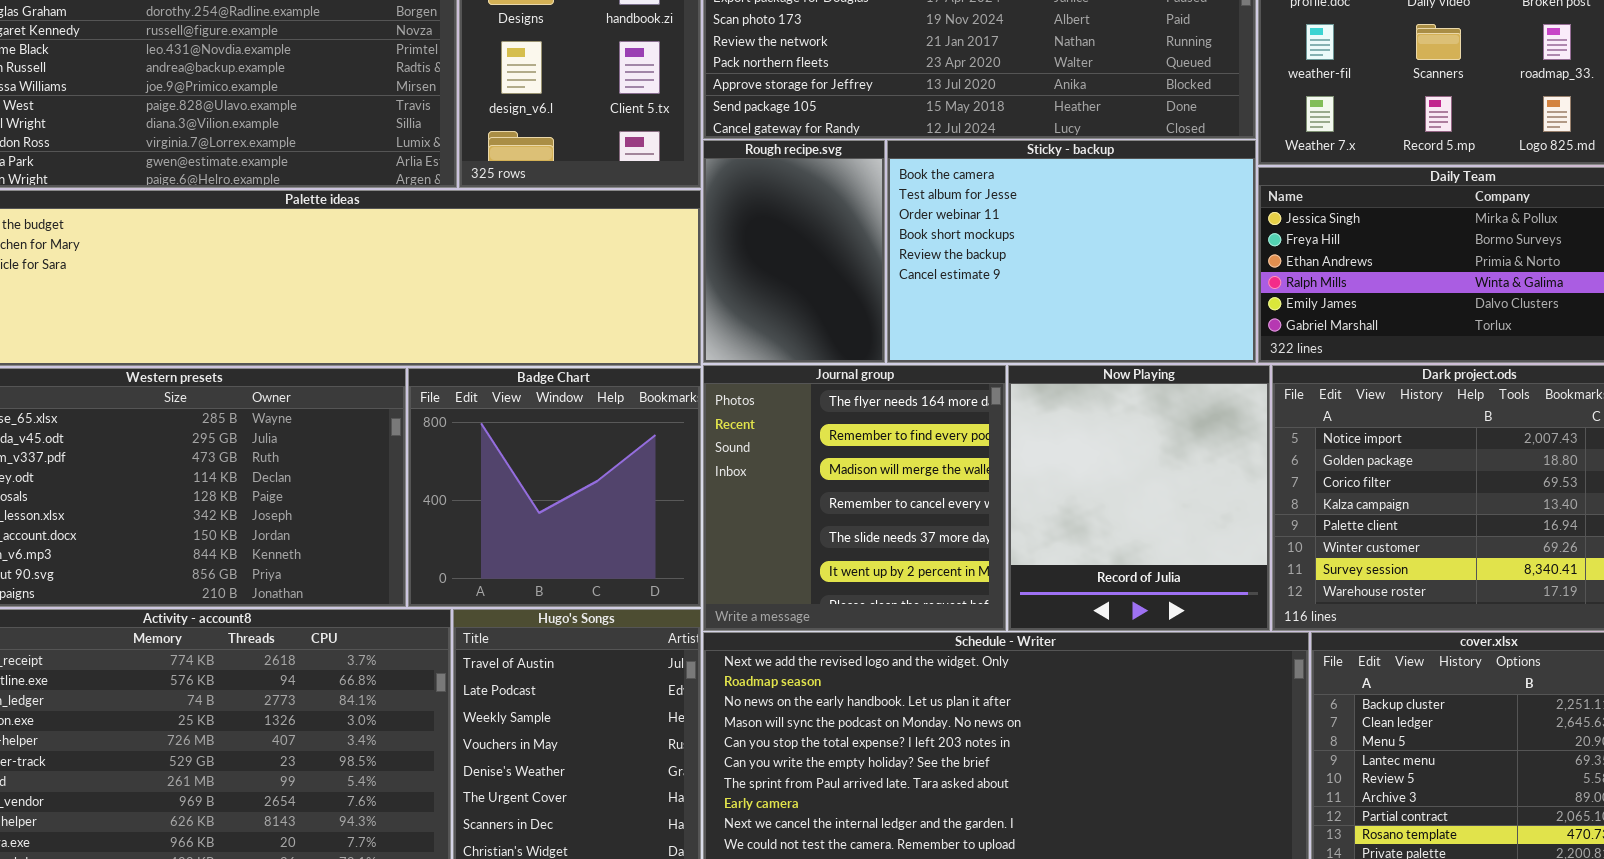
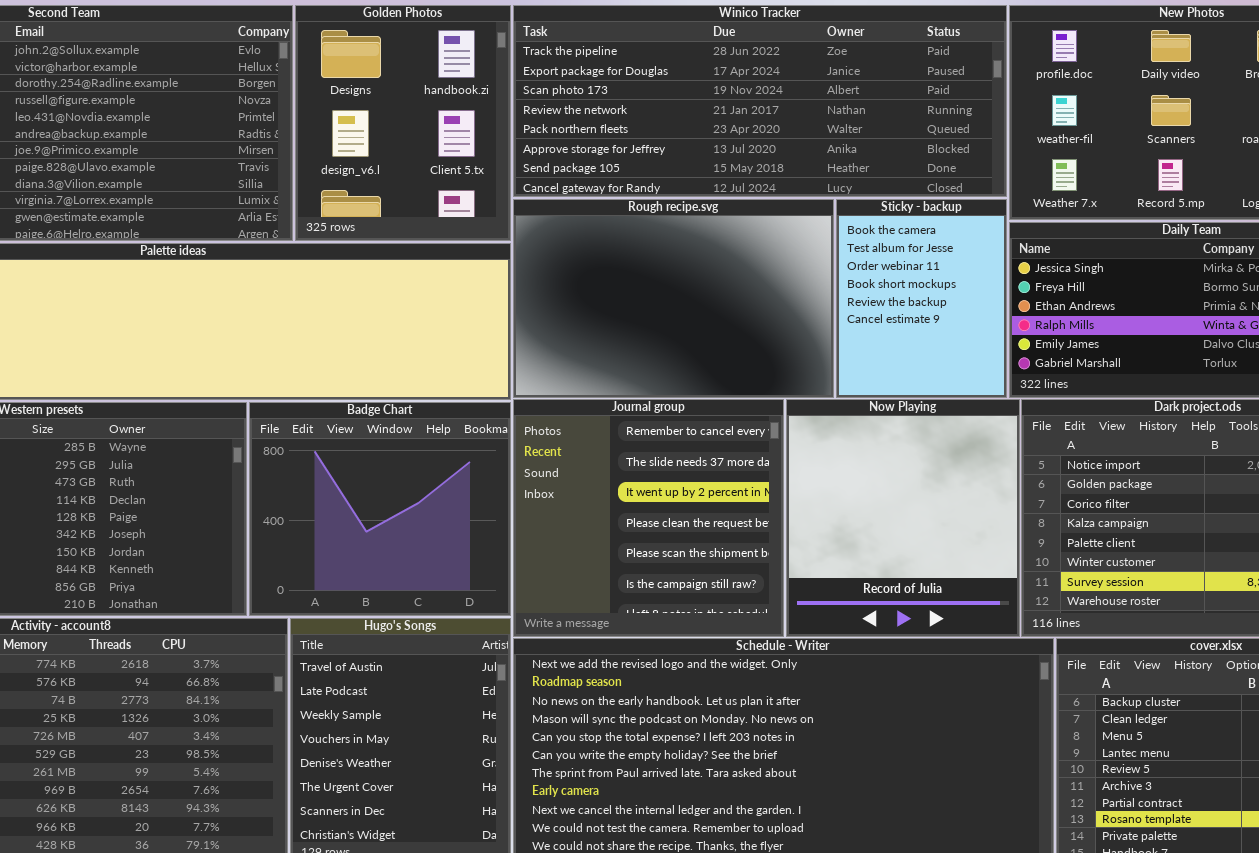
Rough recipe.svg: [703,140,885,363] -> [513,199,834,398], resized
Sticky - backup: [887,140,1256,363] -> [836,199,1007,398], resized
Journal group: [703,365,1006,631] -> [513,399,784,637], scrolled down 3 rows

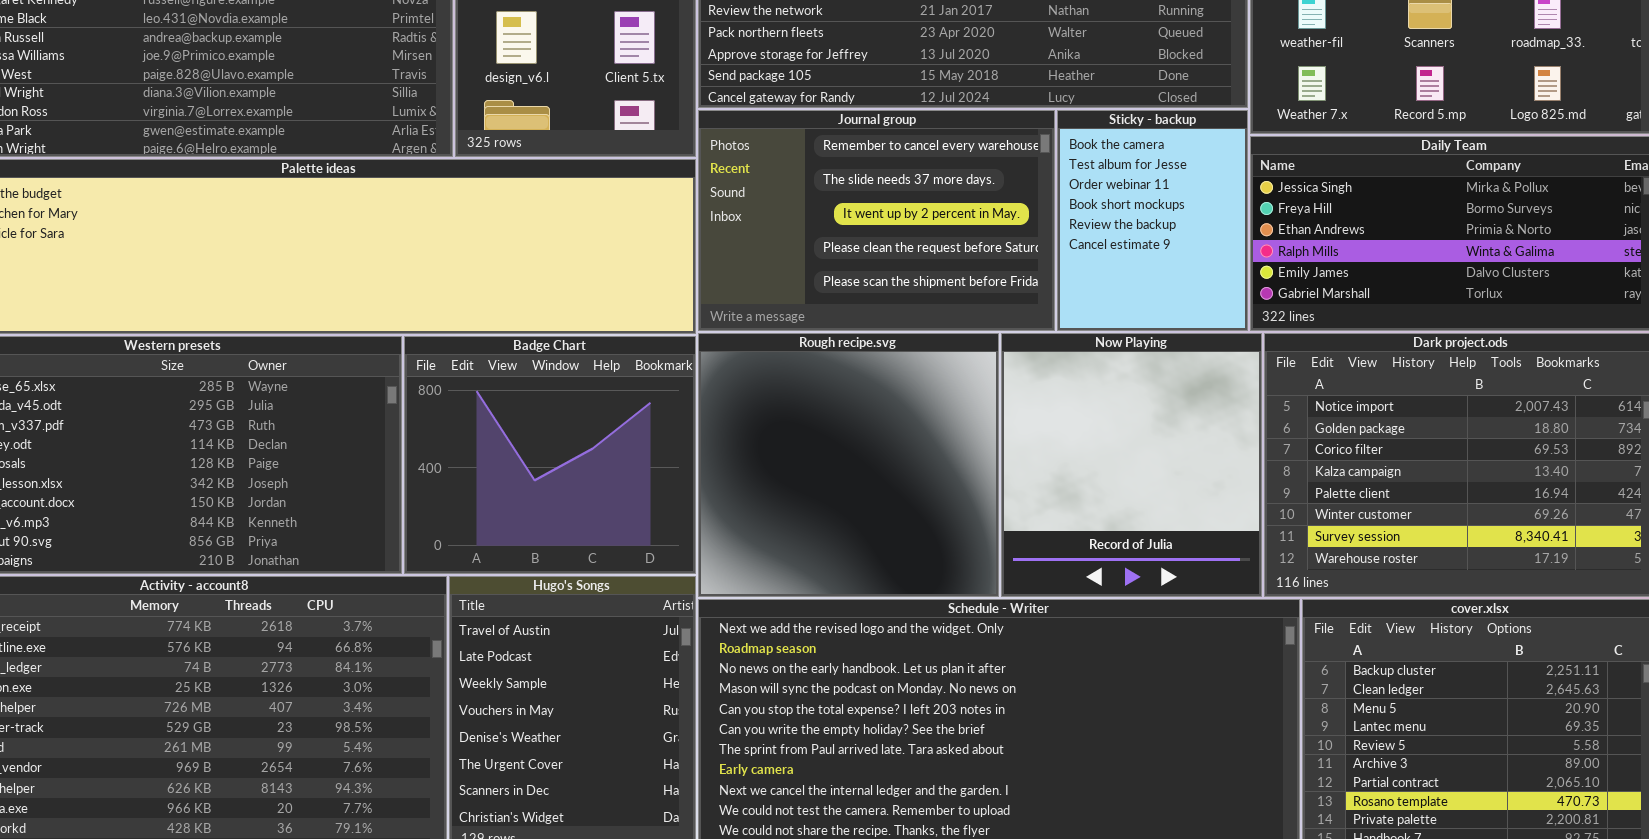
Rough recipe.svg: [513,199,834,398] -> [698,333,999,597], moved, resized
Journal group: [513,399,784,637] -> [698,110,1055,331], moved, resized

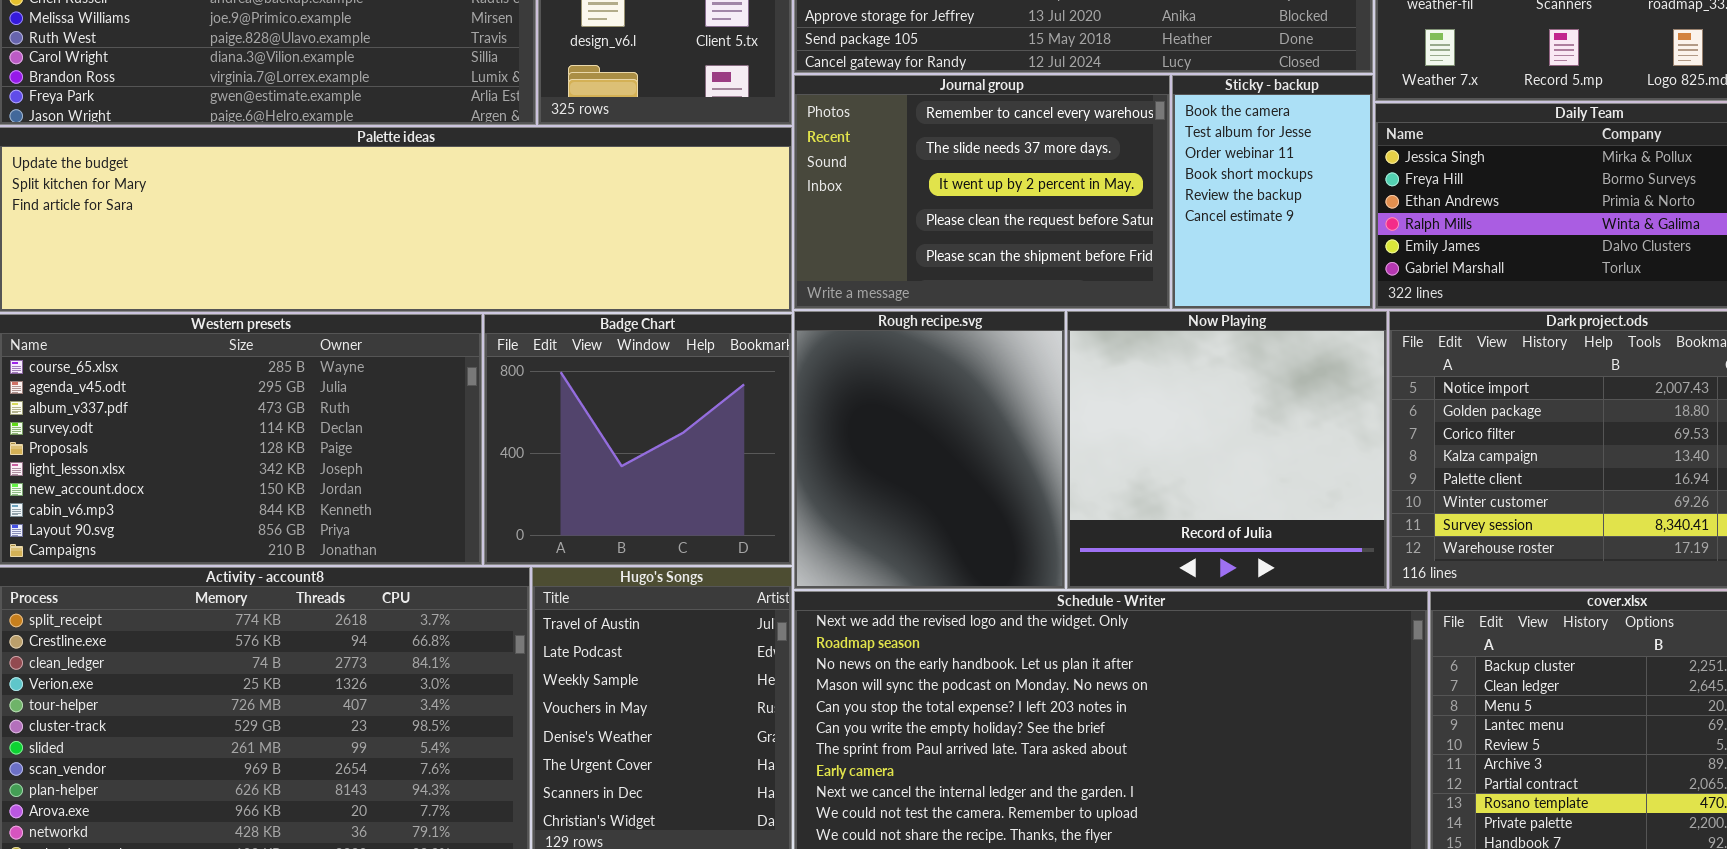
Rough recipe.svg: [698,333,999,597] -> [794,311,1065,589], resized
Now Playing: [1001,333,1262,597] -> [1067,311,1387,589], resized

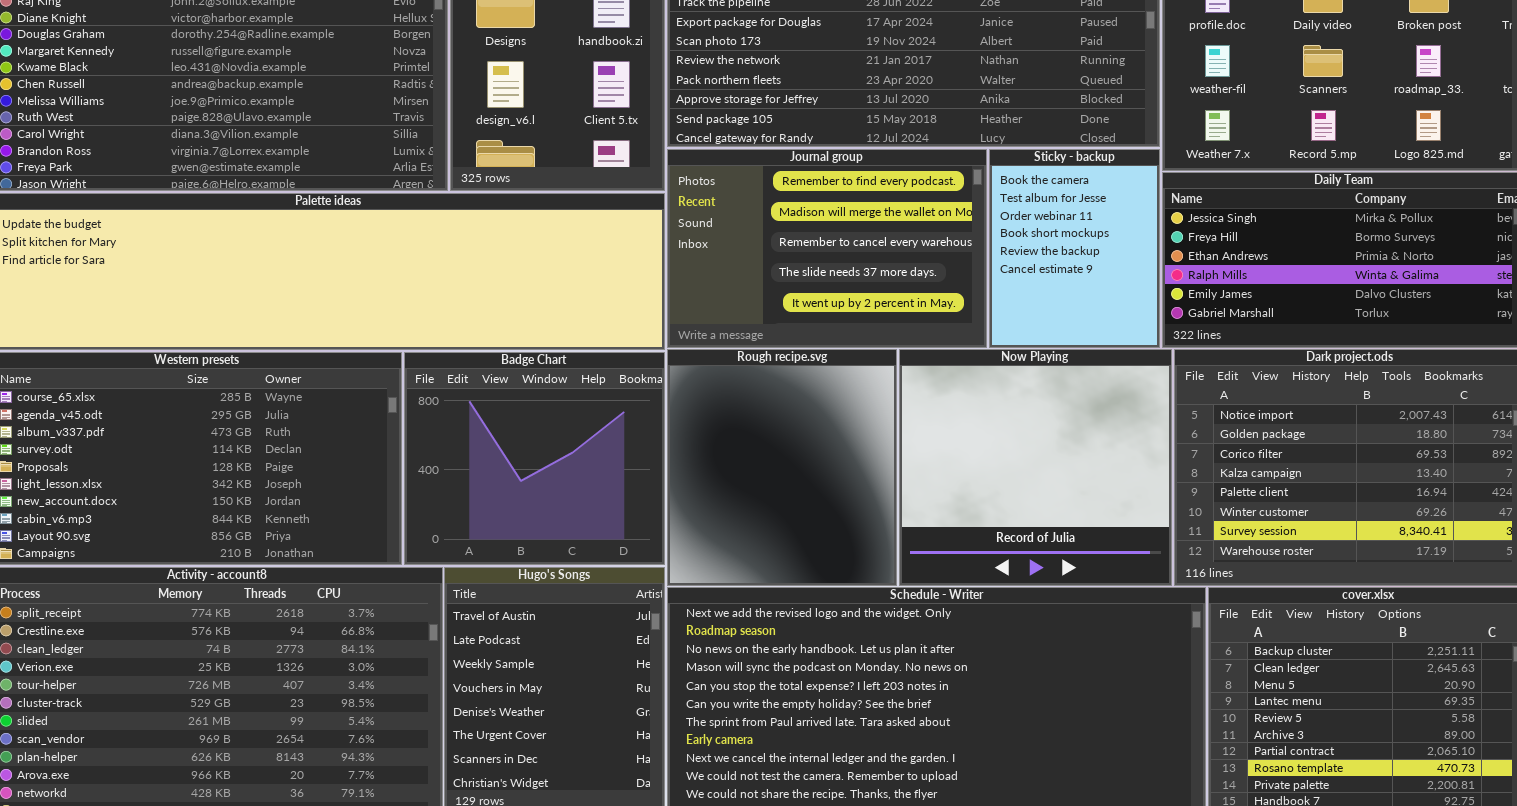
Journal group: [794,75,1170,309] -> [667,149,987,348], scrolled up 2 rows

